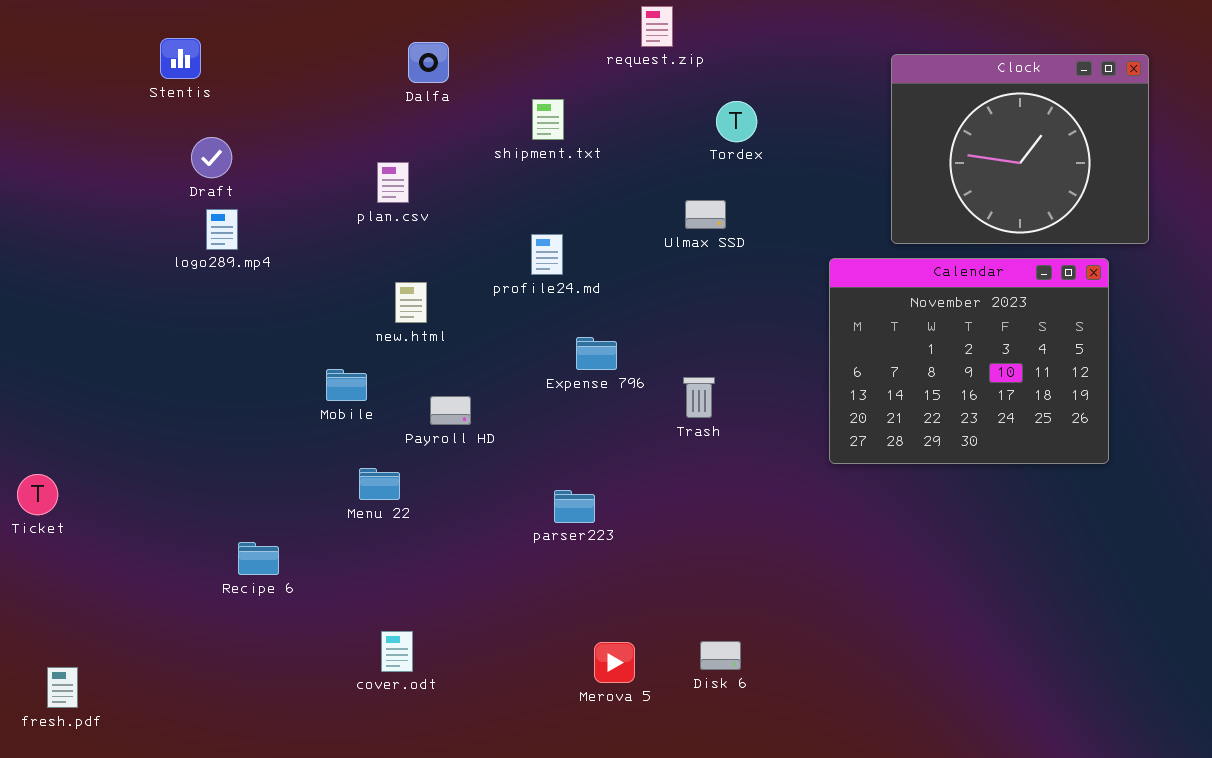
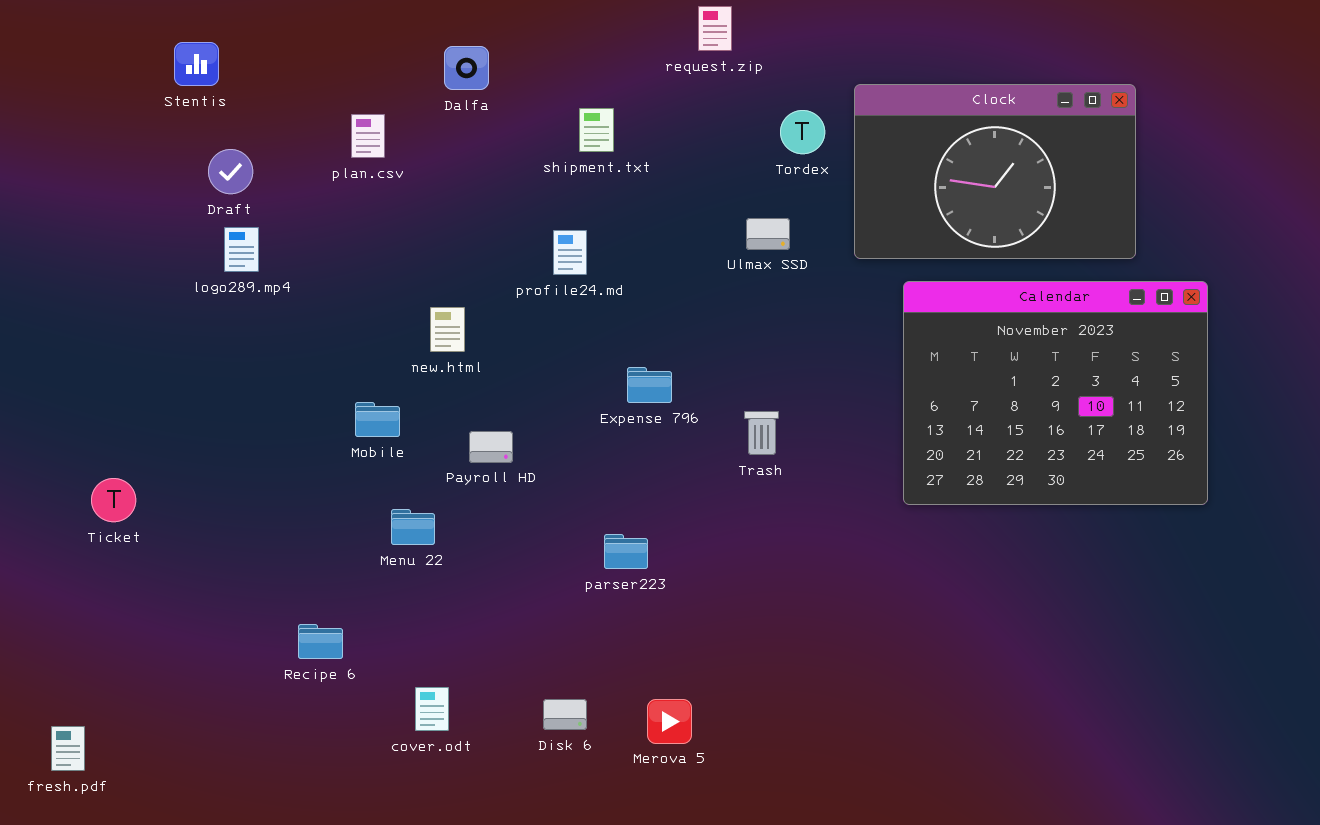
Clock: [891,54,1149,244] -> [854,84,1136,259], moved, resized
plan.csv: [377,162,409,203] -> [351,114,385,158], moved
profile24.md: [531,234,563,275] -> [553,230,587,275], moved
Ticket: [17,474,58,515] -> [91,478,136,522], moved
Recipe 6: [238,542,279,575] -> [298,624,343,659], moved
Disk 6: [700,641,741,670] -> [543,699,587,730], moved

